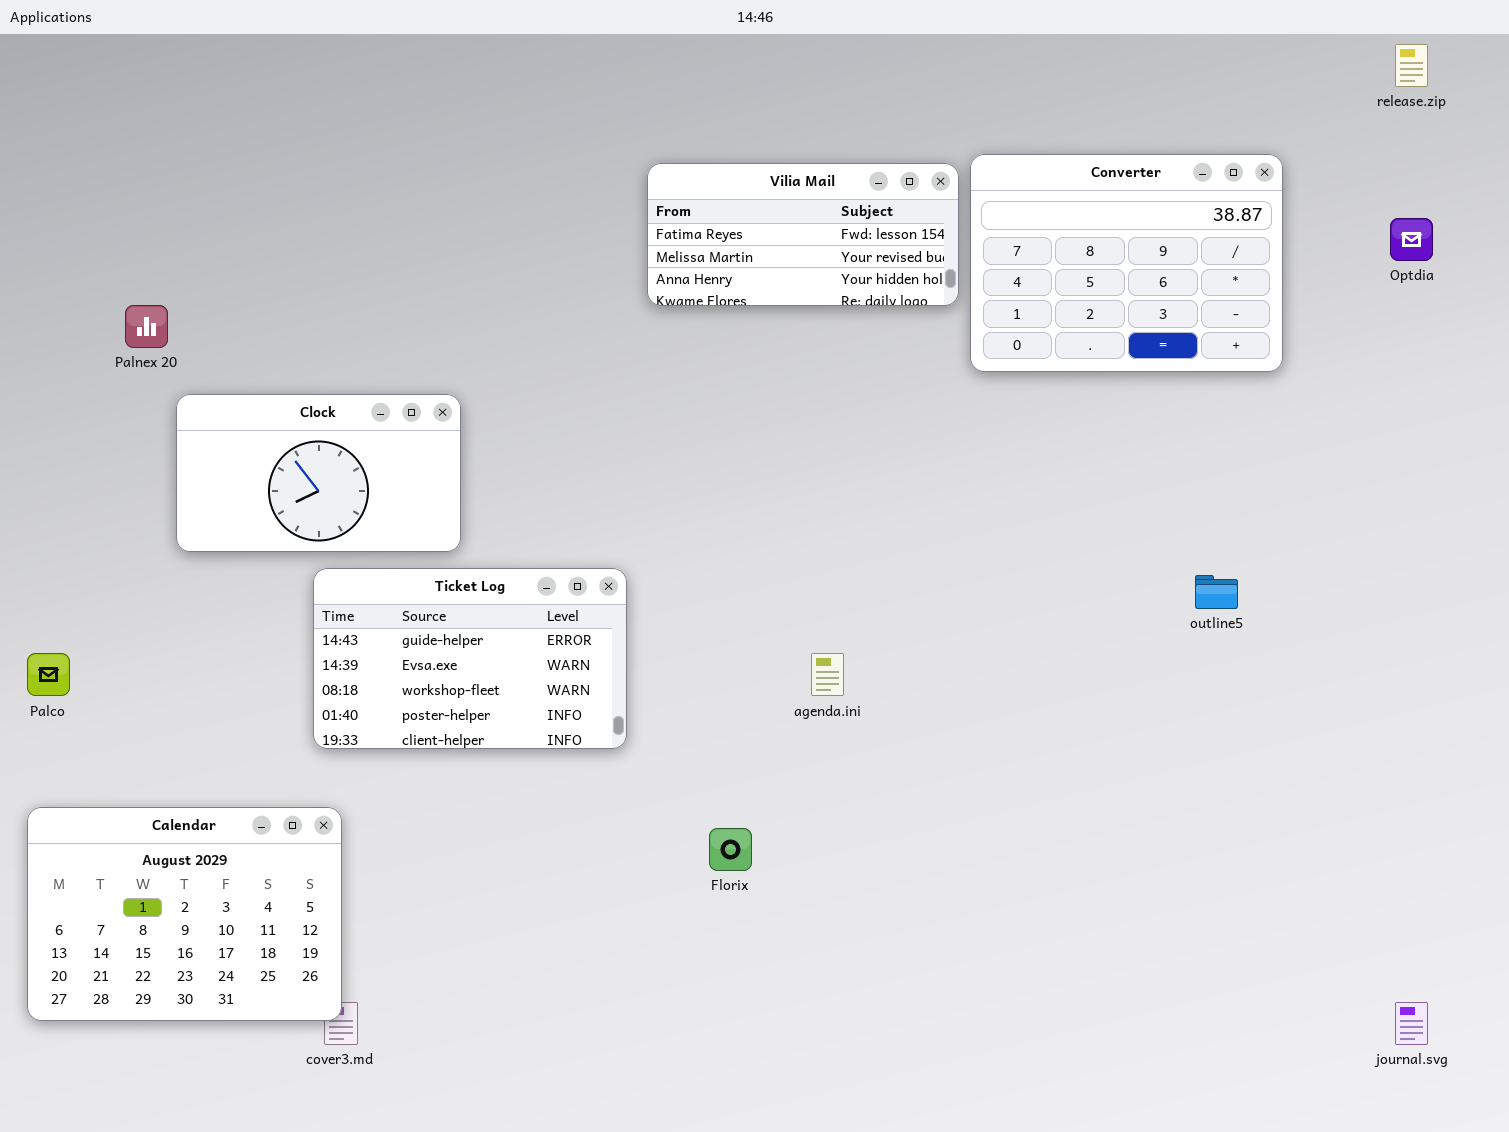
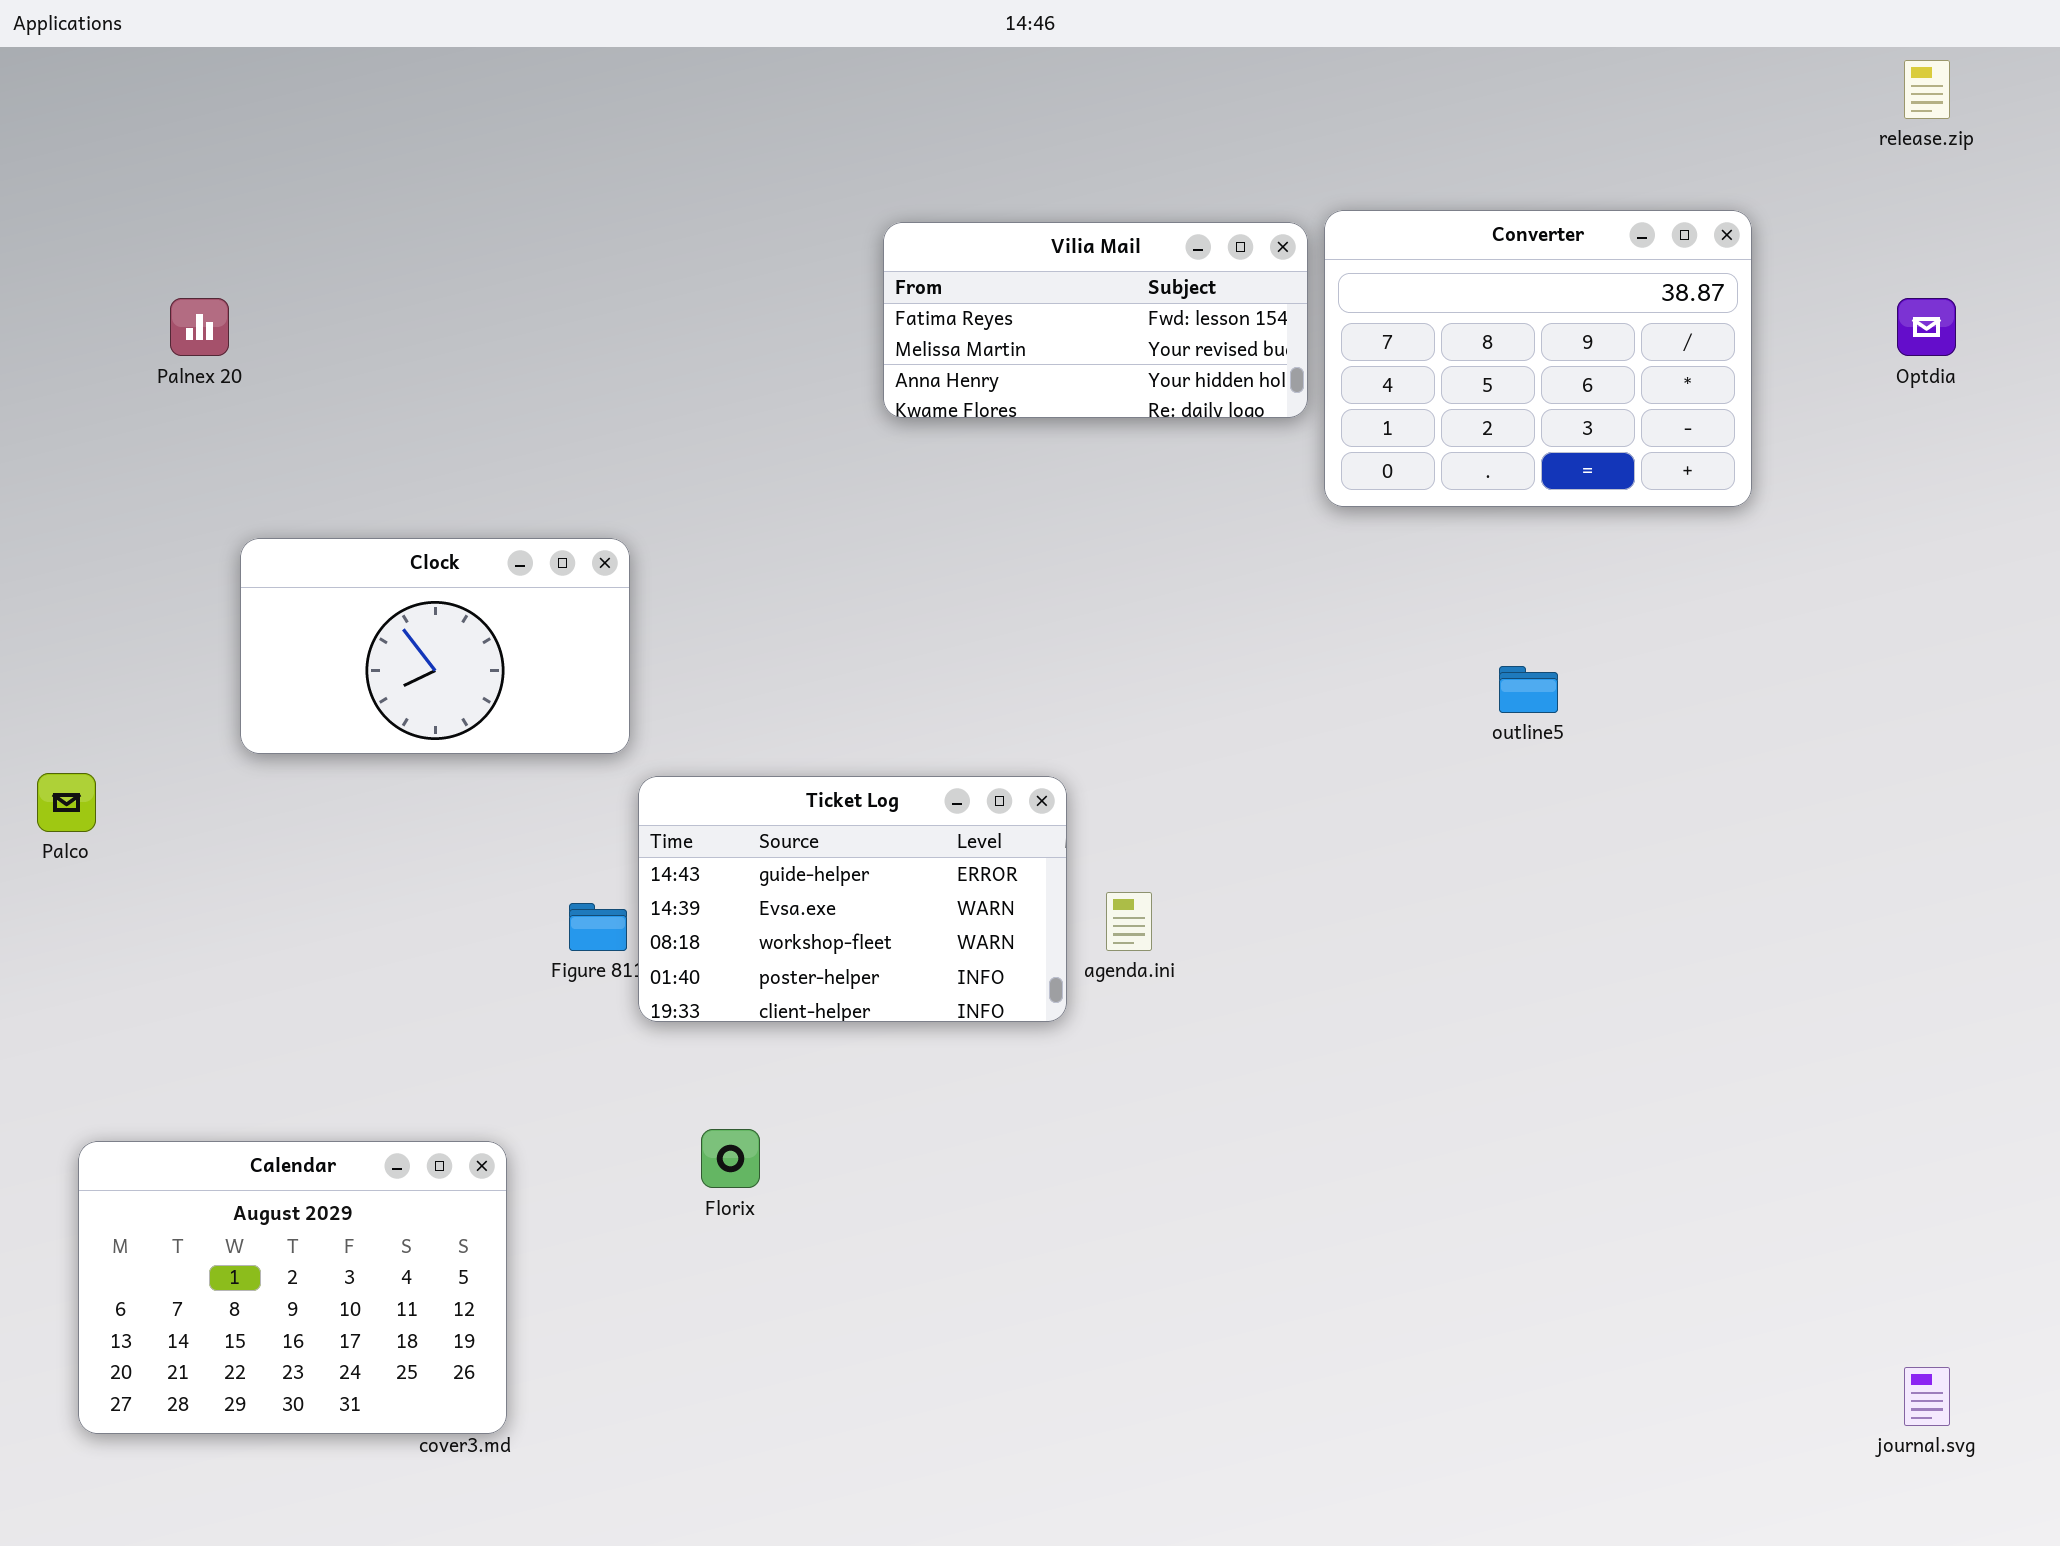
Palnex 20: [125,305,168,348] -> [170,298,229,356], moved
Ticket Log: [313,568,627,749] -> [638,776,1067,1022], moved
outline5: [1195,575,1238,609] -> [1499,666,1558,713], moved
Palco: [27,653,70,696] -> [37,773,96,832], moved
Calendar: [27,807,342,1021] -> [78,1141,507,1434], moved
Florix: [709,828,752,871] -> [701,1129,760,1188], moved

